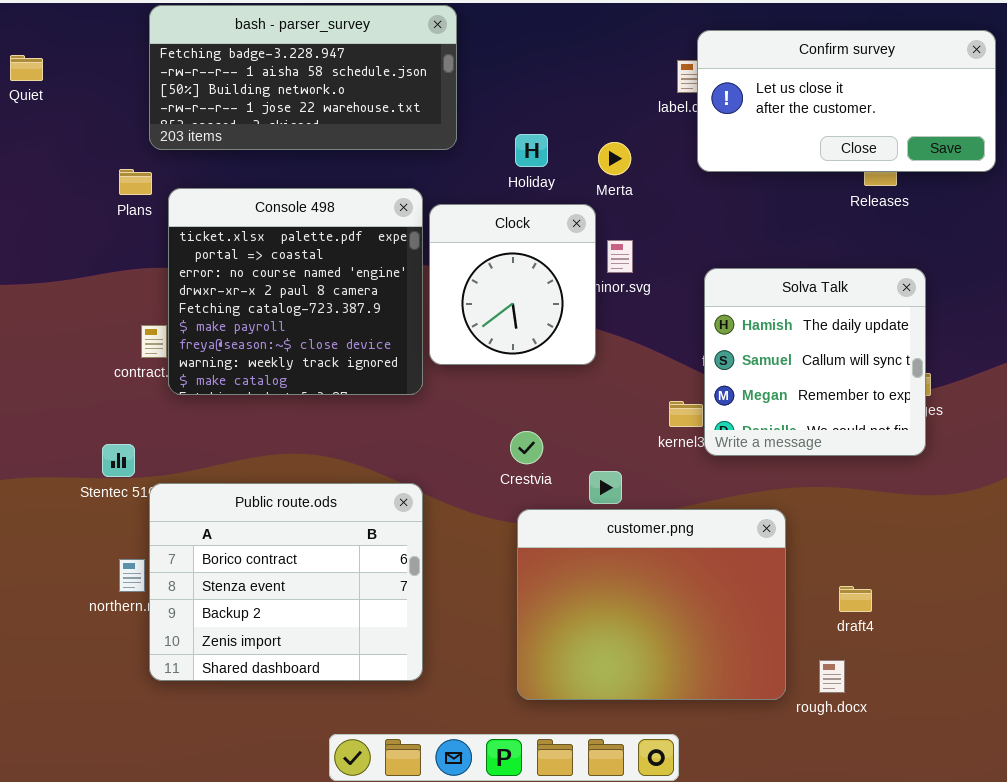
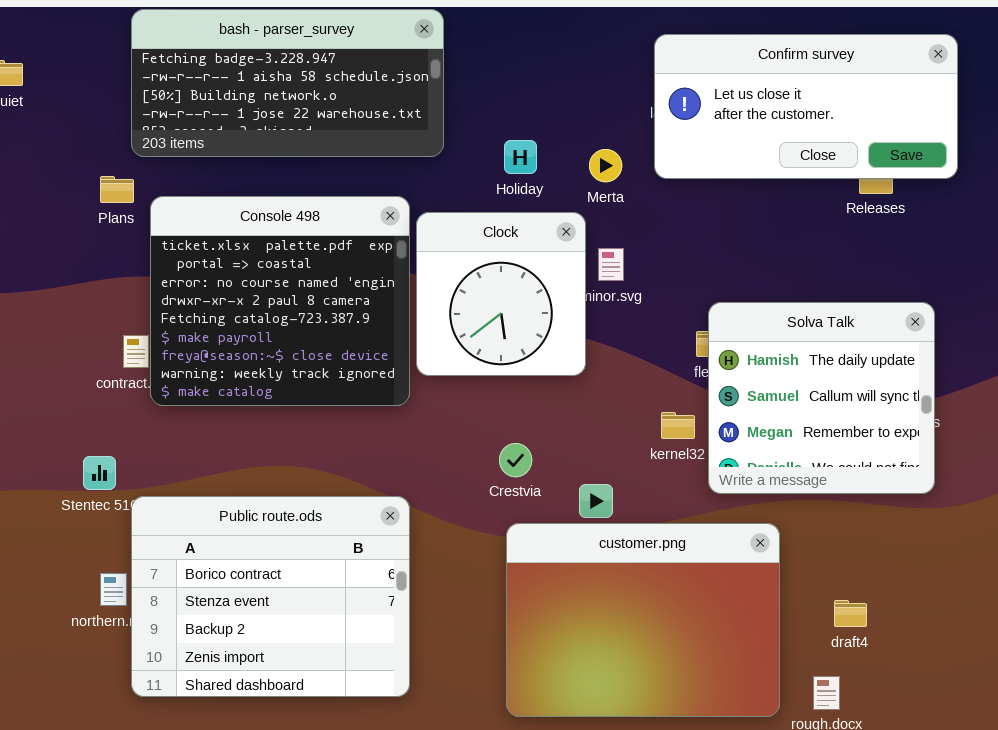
Confirm survey: [697,30,996,172] -> [654,34,958,179], moved
Solva Talk: [704,268,926,456] -> [708,302,935,494], moved

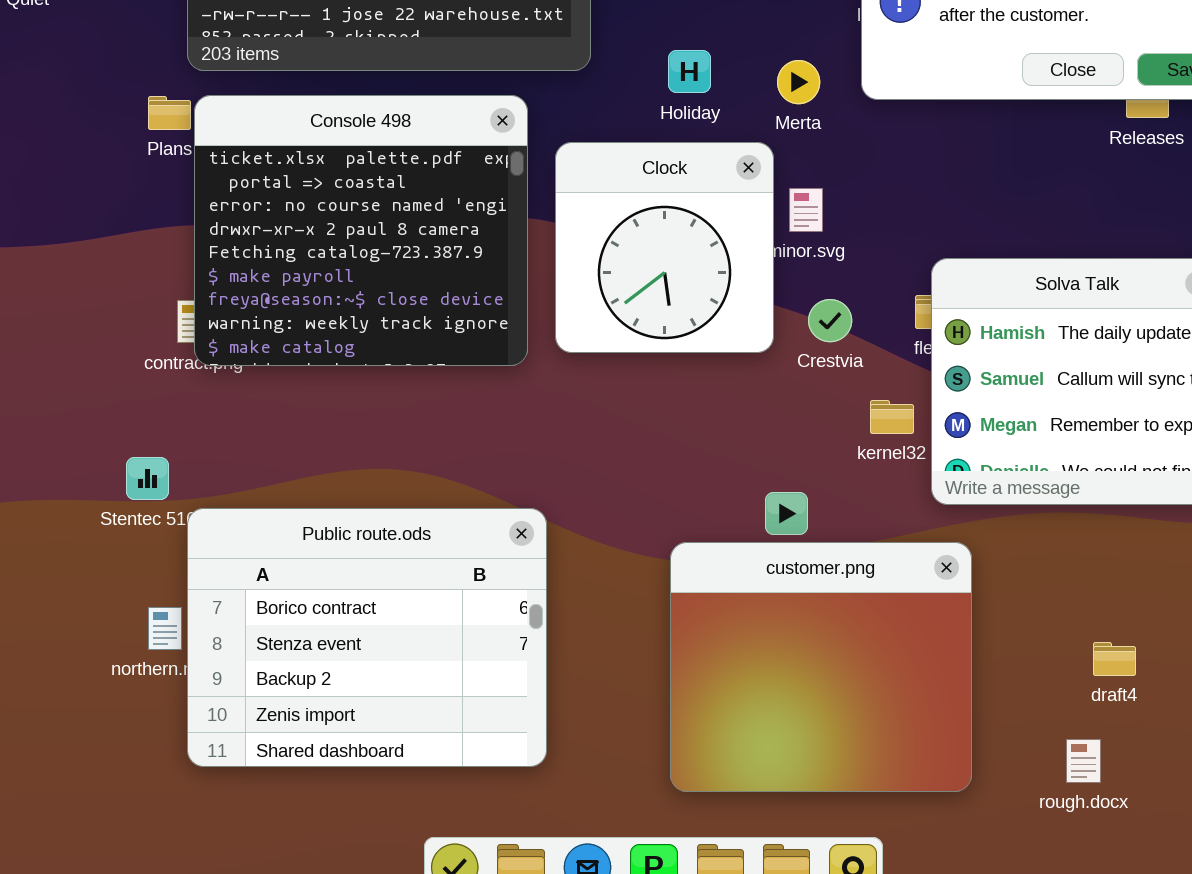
Console 498: [150,196,410,406] -> [194,95,528,366], moved
Crestvia: [499,443,532,477] -> [808,299,852,342], moved
customer.png: [506,523,780,717] -> [670,542,972,792], resized

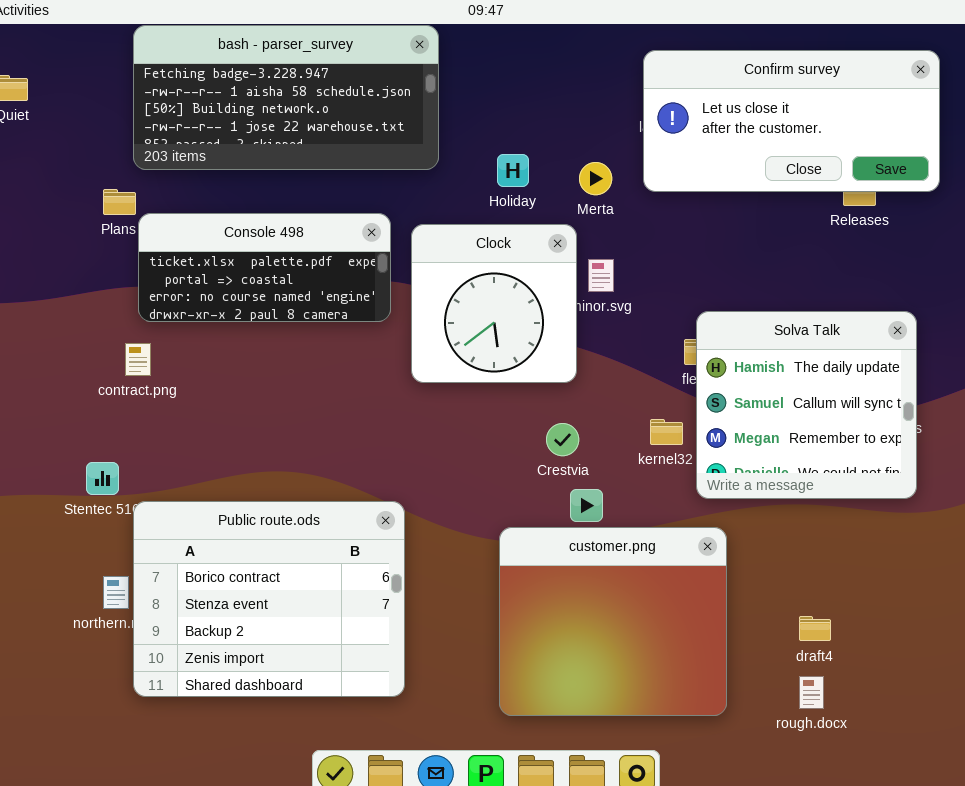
Console 498: [194,95,528,366] -> [138,213,391,322], moved, resized
Crestvia: [808,299,852,342] -> [546,423,579,456], moved
draft4: [1093,642,1136,676] -> [799,616,831,641], moved

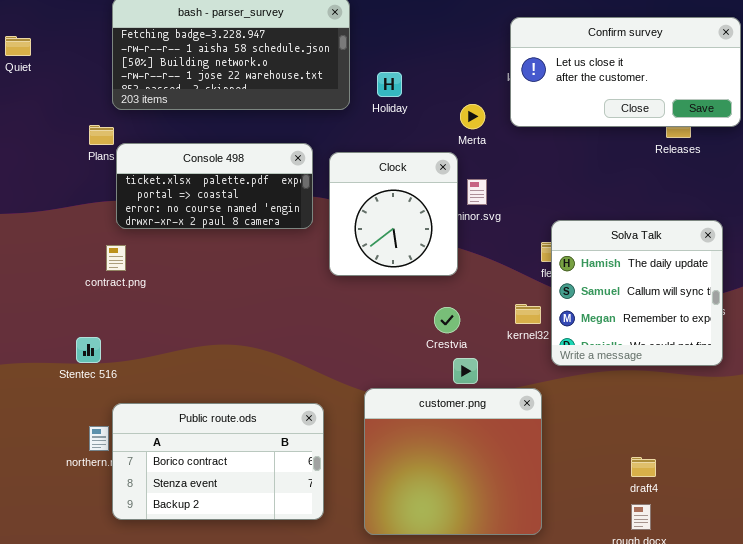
Holiday: [497,154,529,187] -> [377,72,402,97], moved
Public route.ods: [133,501,405,697] -> [112,403,324,520], resized
customer.png: [499,527,727,716] -> [364,388,542,535], moved

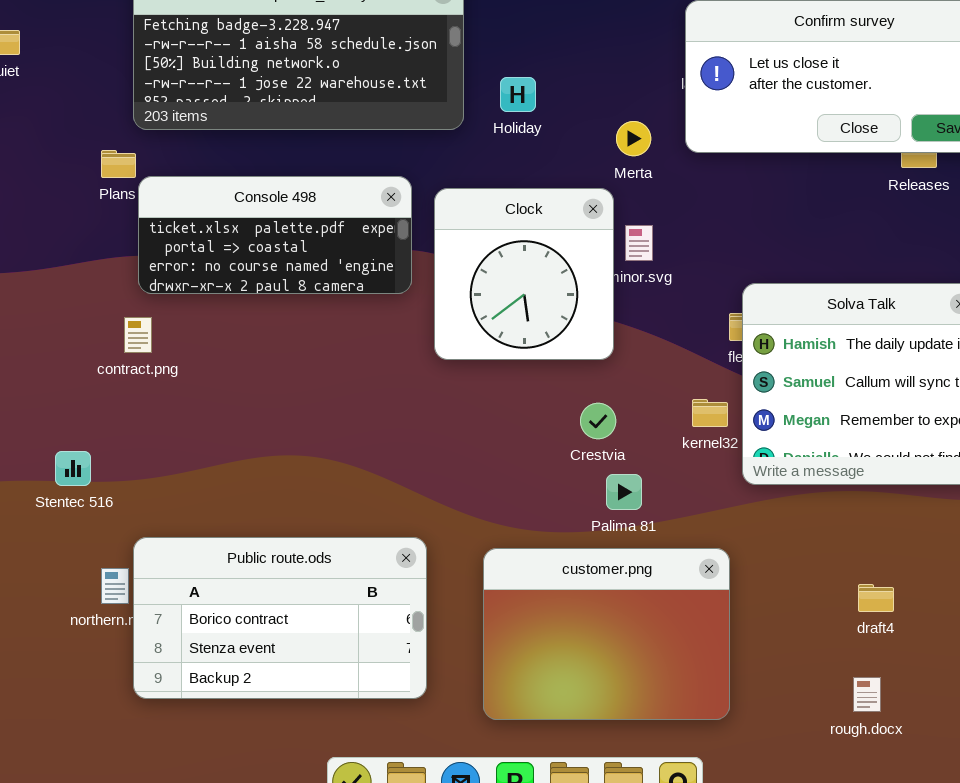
Stentec 516: [76,337,101,363] -> [55,451,91,486], moved
customer.png: [364,388,542,535] -> [483,548,730,720], resized
draft4: [631,457,656,477] -> [858,584,894,612], moved

